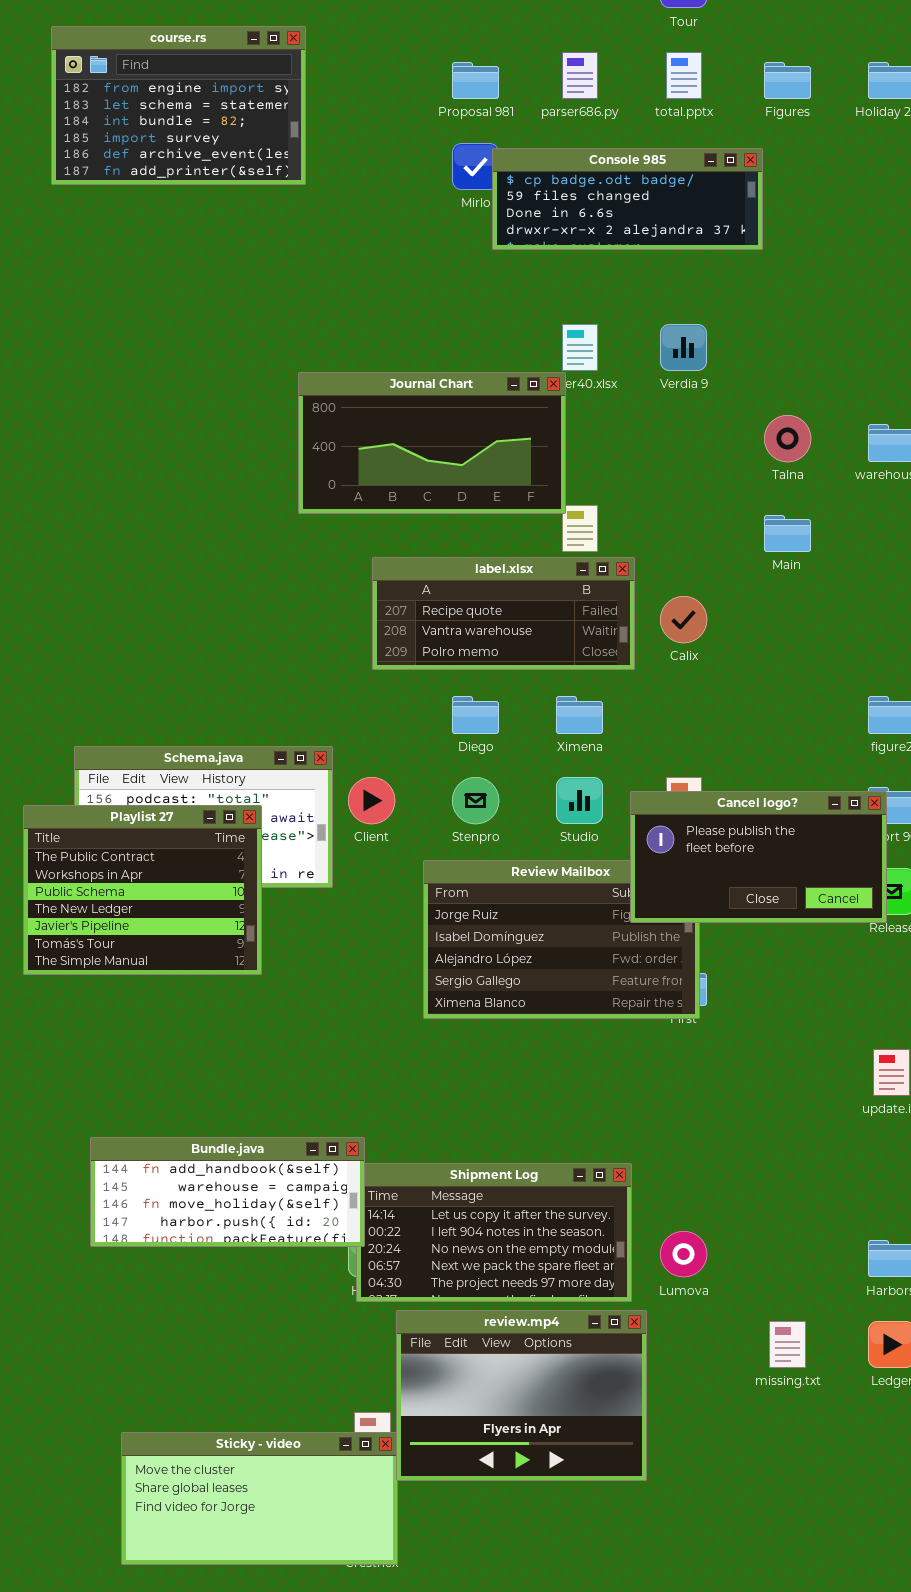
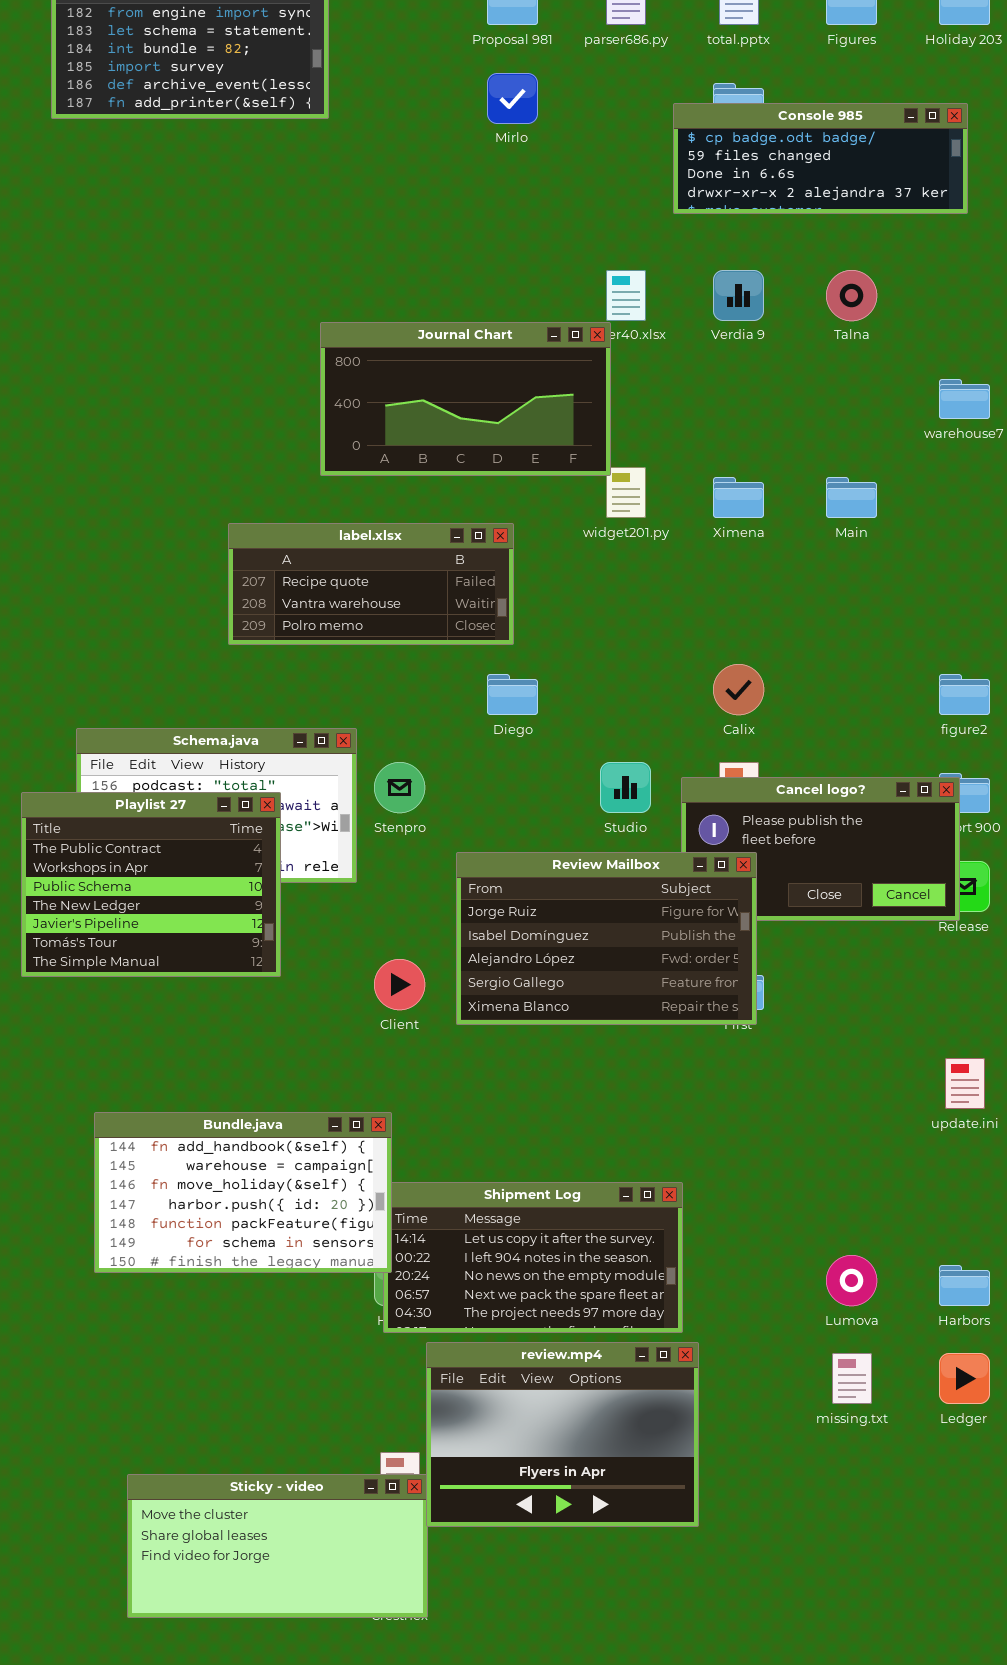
Console 985: [492,148,763,250] -> [673,103,968,214], moved
Talna: [764,415,811,462] -> [826,270,877,321], moved
label.xlsx: [372,557,635,670] -> [228,523,514,645], moved
Calix: [660,596,707,643] -> [713,664,764,715], moved
Ximena: [556,696,603,734] -> [713,477,764,518], moved
Client: [348,777,395,824] -> [374,959,425,1010], moved
Stenpro: [452,777,499,824] -> [374,762,425,813], moved
Review Mailbox: [423,860,700,1019] -> [456,852,757,1025], raised
Bundle.java: [90,1137,365,1247] -> [94,1112,392,1273], resized
Lumova: [660,1231,707,1277] -> [826,1255,877,1306], moved

